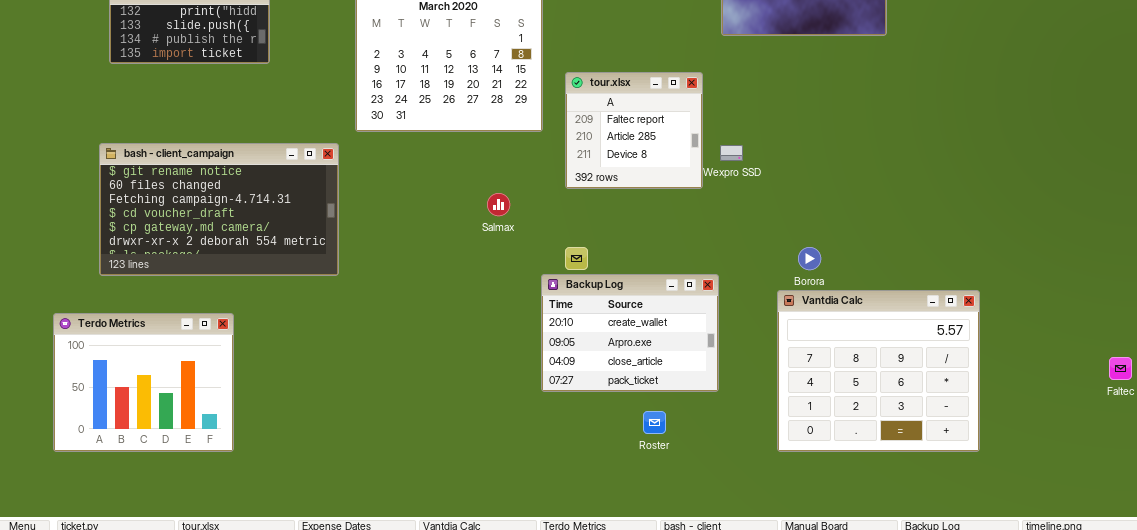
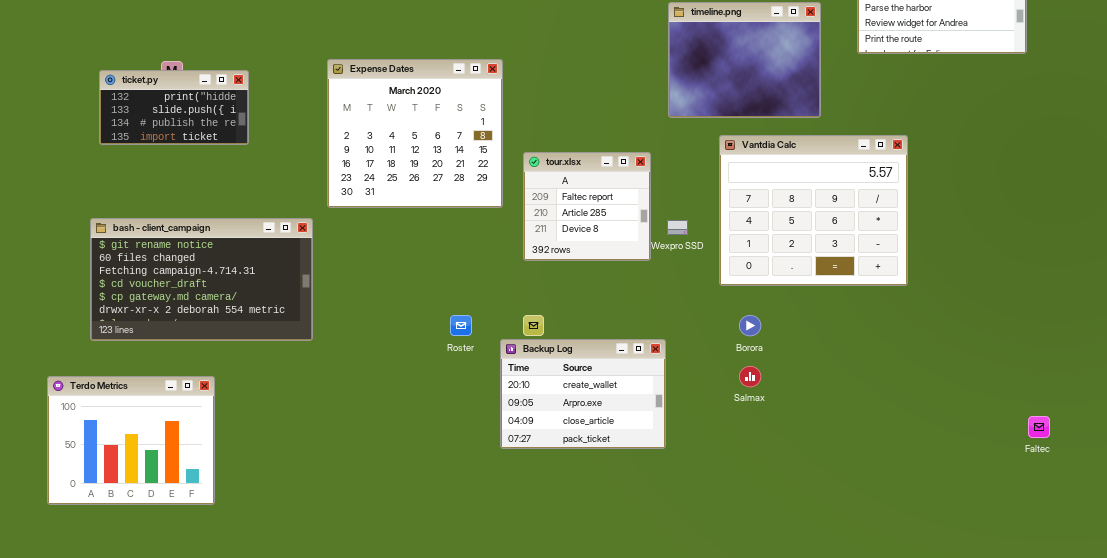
Salmax: [487,193,510,216] -> [739,366,761,387], moved
Vantdia Calc: [777,290,980,452] -> [719,135,908,286], moved
Roster: [643,411,666,434] -> [450,315,472,336], moved

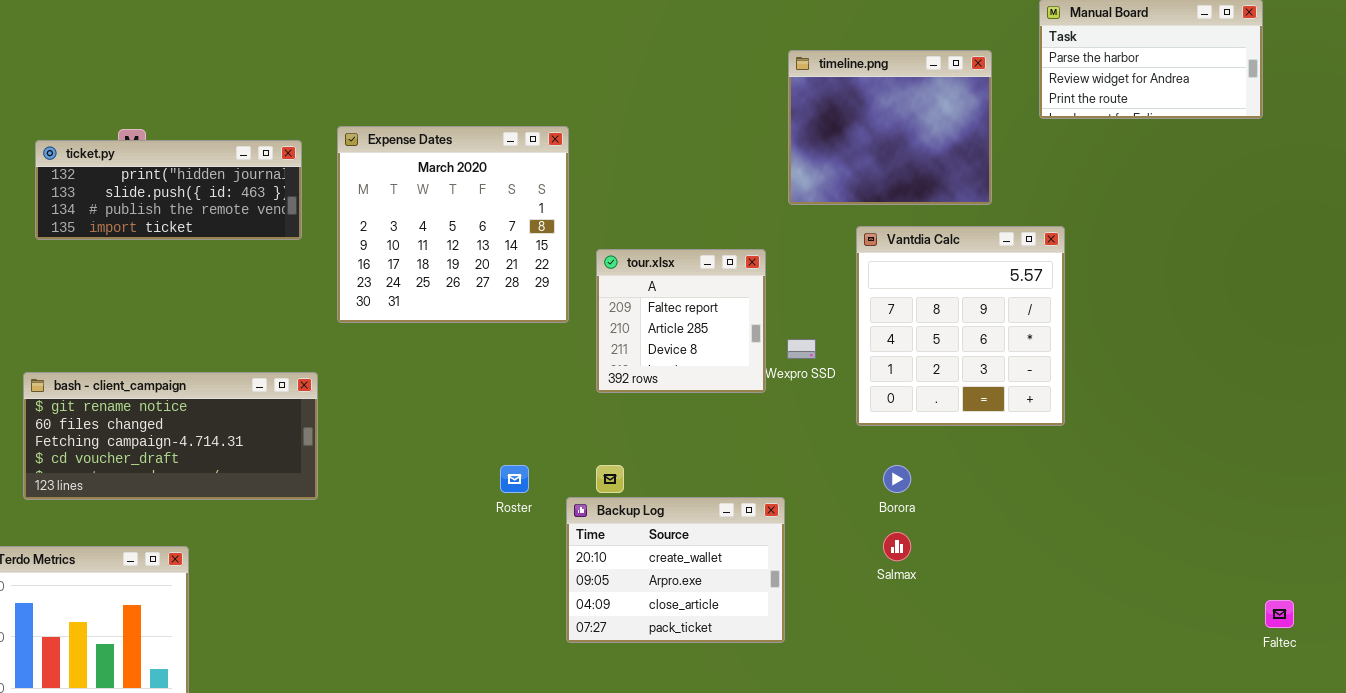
ticket.py: [99,70,249,145] -> [35,140,302,240], resized
Vantdia Calc: [719,135,908,286] -> [856,226,1065,426], resized
bash - client_campaign: [90,218,313,341] -> [23,372,318,500], resized

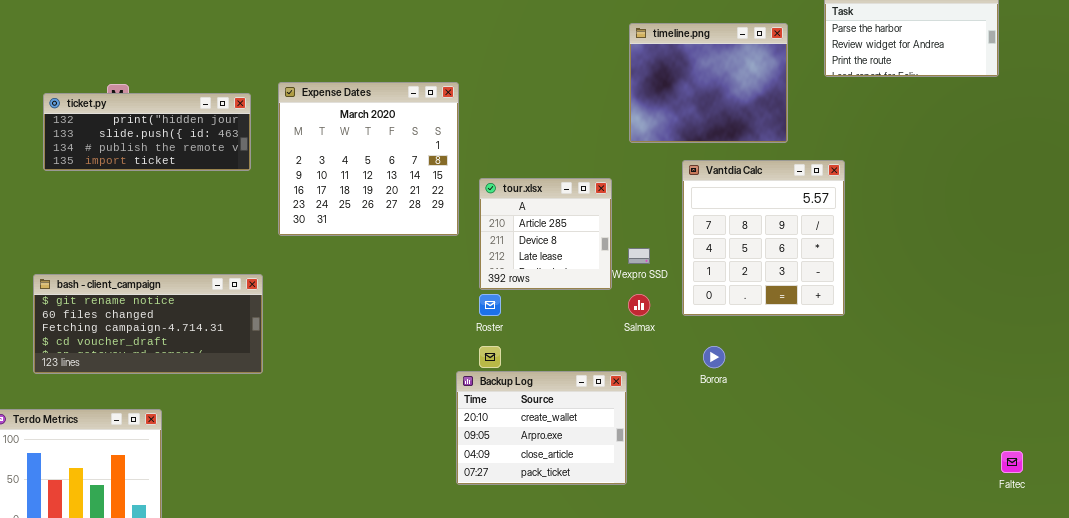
tour.xlsx: [596,249,766,393] -> [479,178,612,290], scrolled down 1 row
Roster: [500,465,529,493] -> [479,294,501,316], moved
Salmax: [883,532,911,561] -> [628,294,650,316], moved

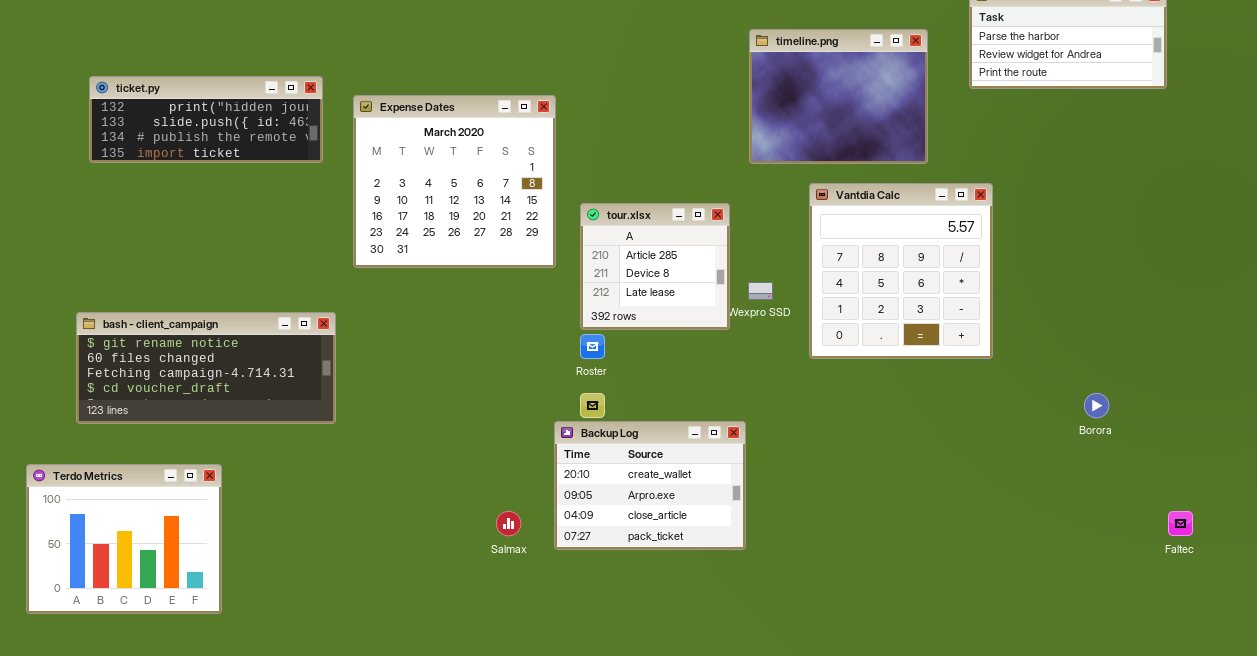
ticket.py: [43,93,251,171] -> [89,76,323,163], moved
Salmax: [628,294,650,316] -> [496,511,521,536], moved
Borora: [703,346,725,368] -> [1084,393,1109,418], moved

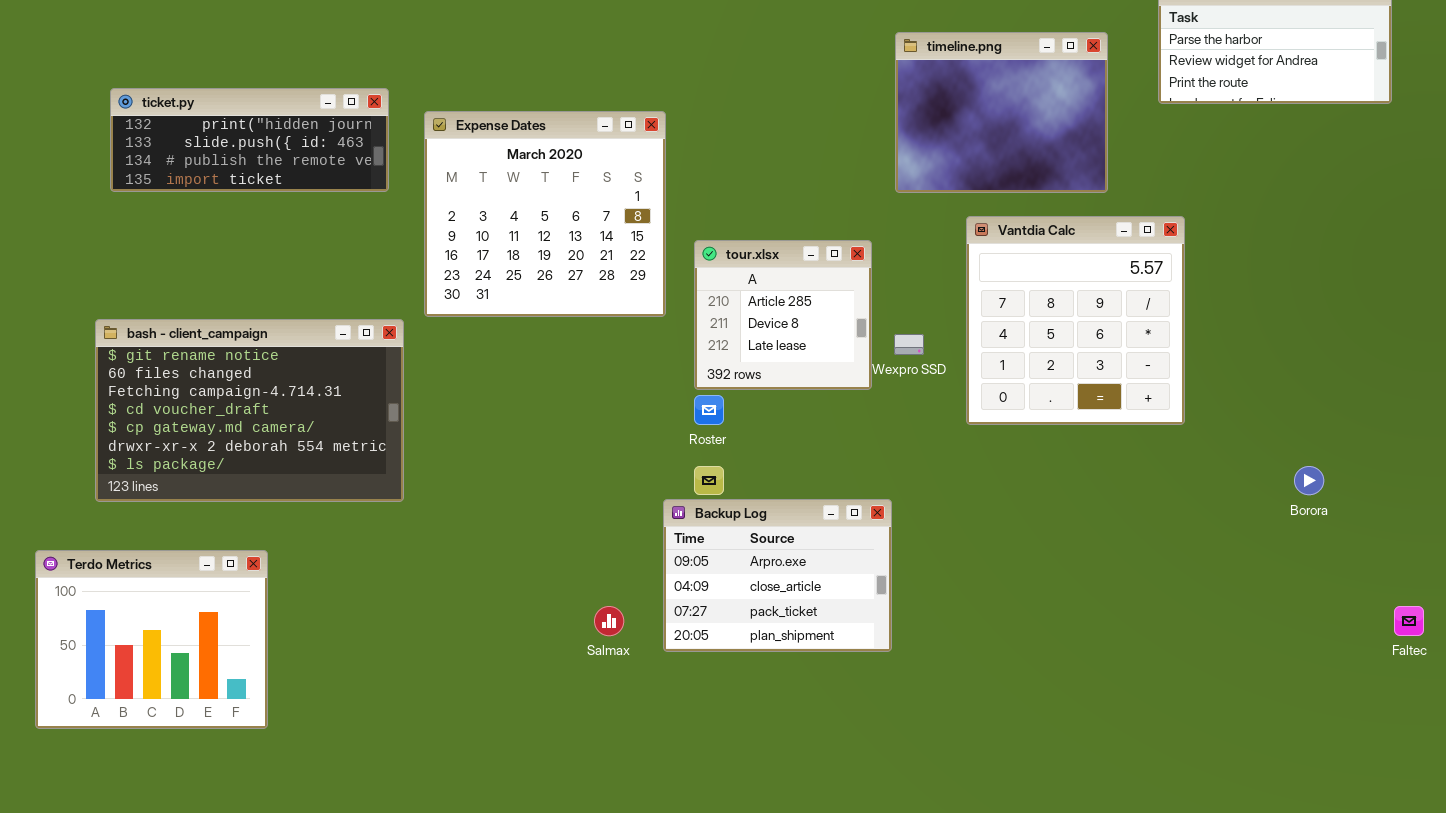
bash - client_campaign: [76,312,336,424] -> [95,319,404,502], resized
Backup Log: [554,421,746,550] -> [663,499,892,652], scrolled down 1 row

